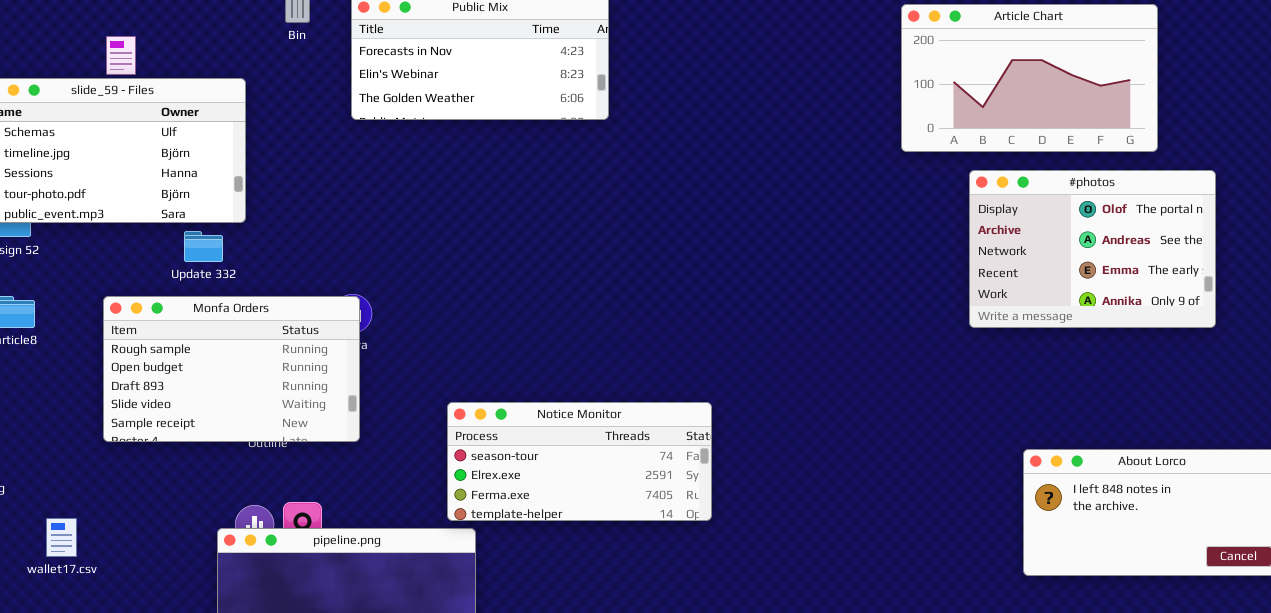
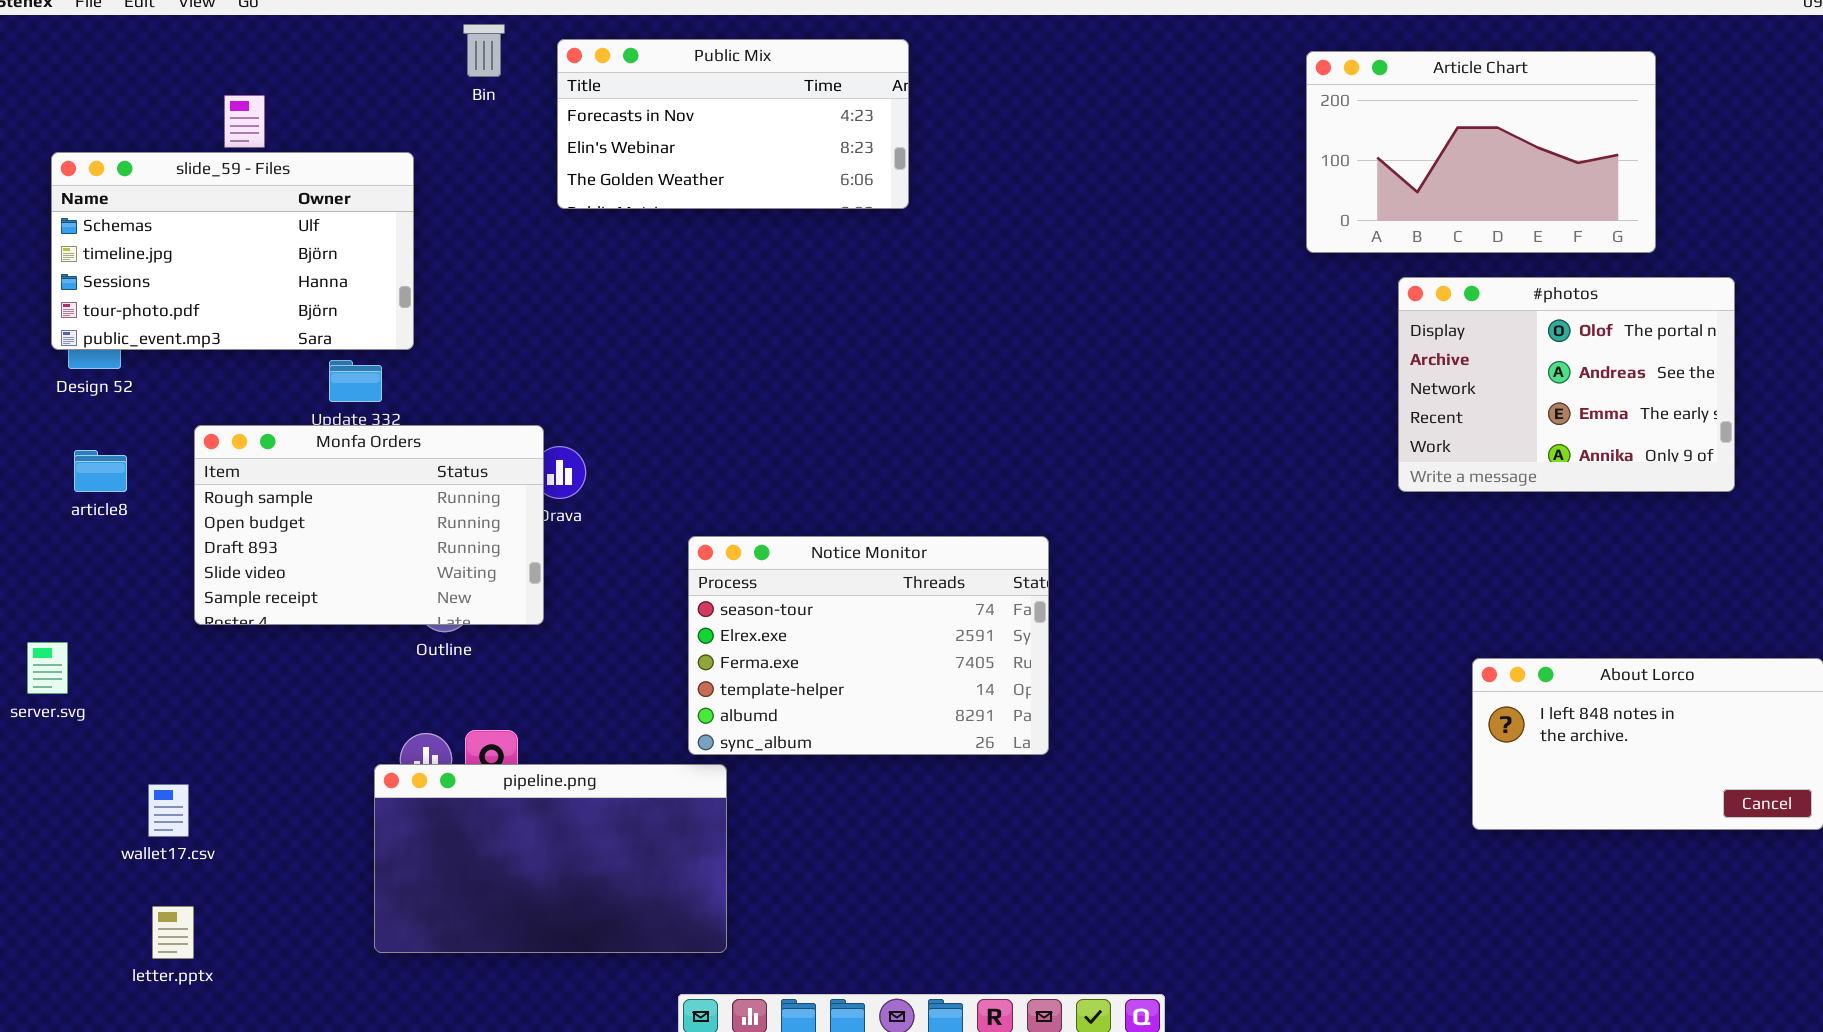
Monfa Orders: [103,296,360,442] -> [194,425,544,625], moved
Notice Monitor: [447,402,712,521] -> [688,536,1049,755], resized
wallet17.csv: [46,518,77,557] -> [148,784,189,837], moved

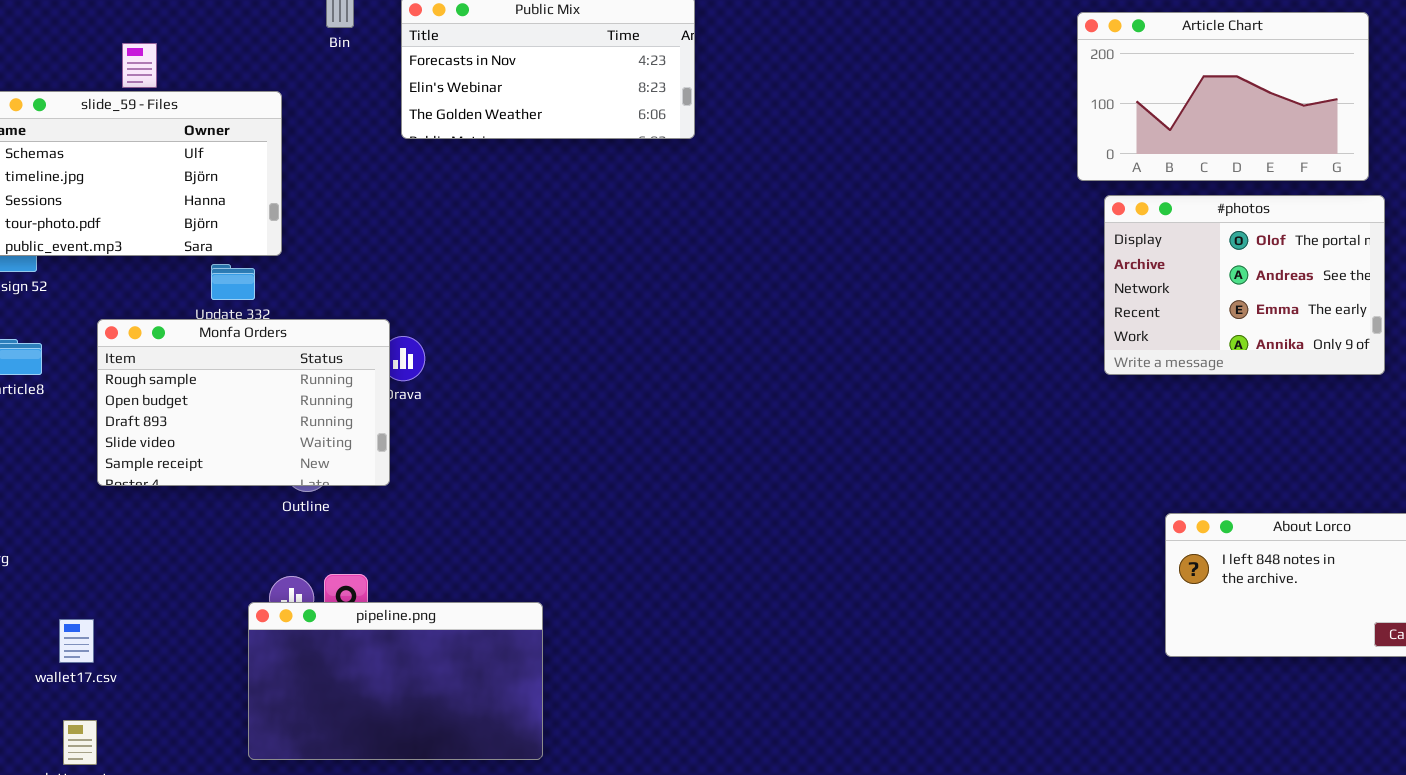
Article Chart: [1306,51,1656,253] -> [1077,12,1369,181], moved
Notice Monitor: [688,536,1049,755] -> none, closed

